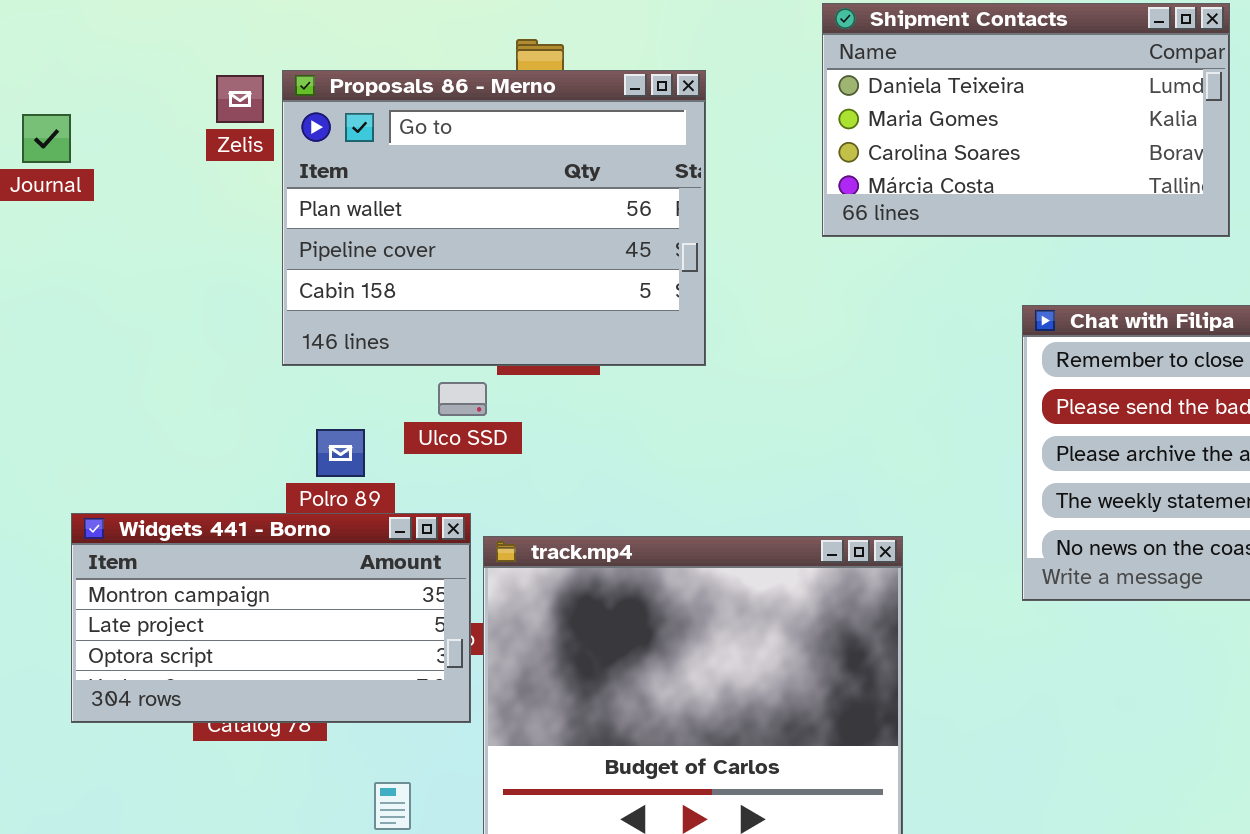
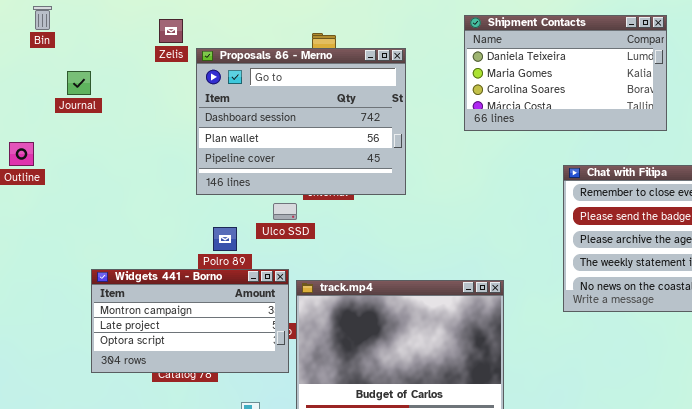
Proposals 86 - Merno: [282,70,706,366] -> [196,48,406,195], scrolled up 1 row
Zelis: [216,75,264,123] -> [159,19,183,43], moved

